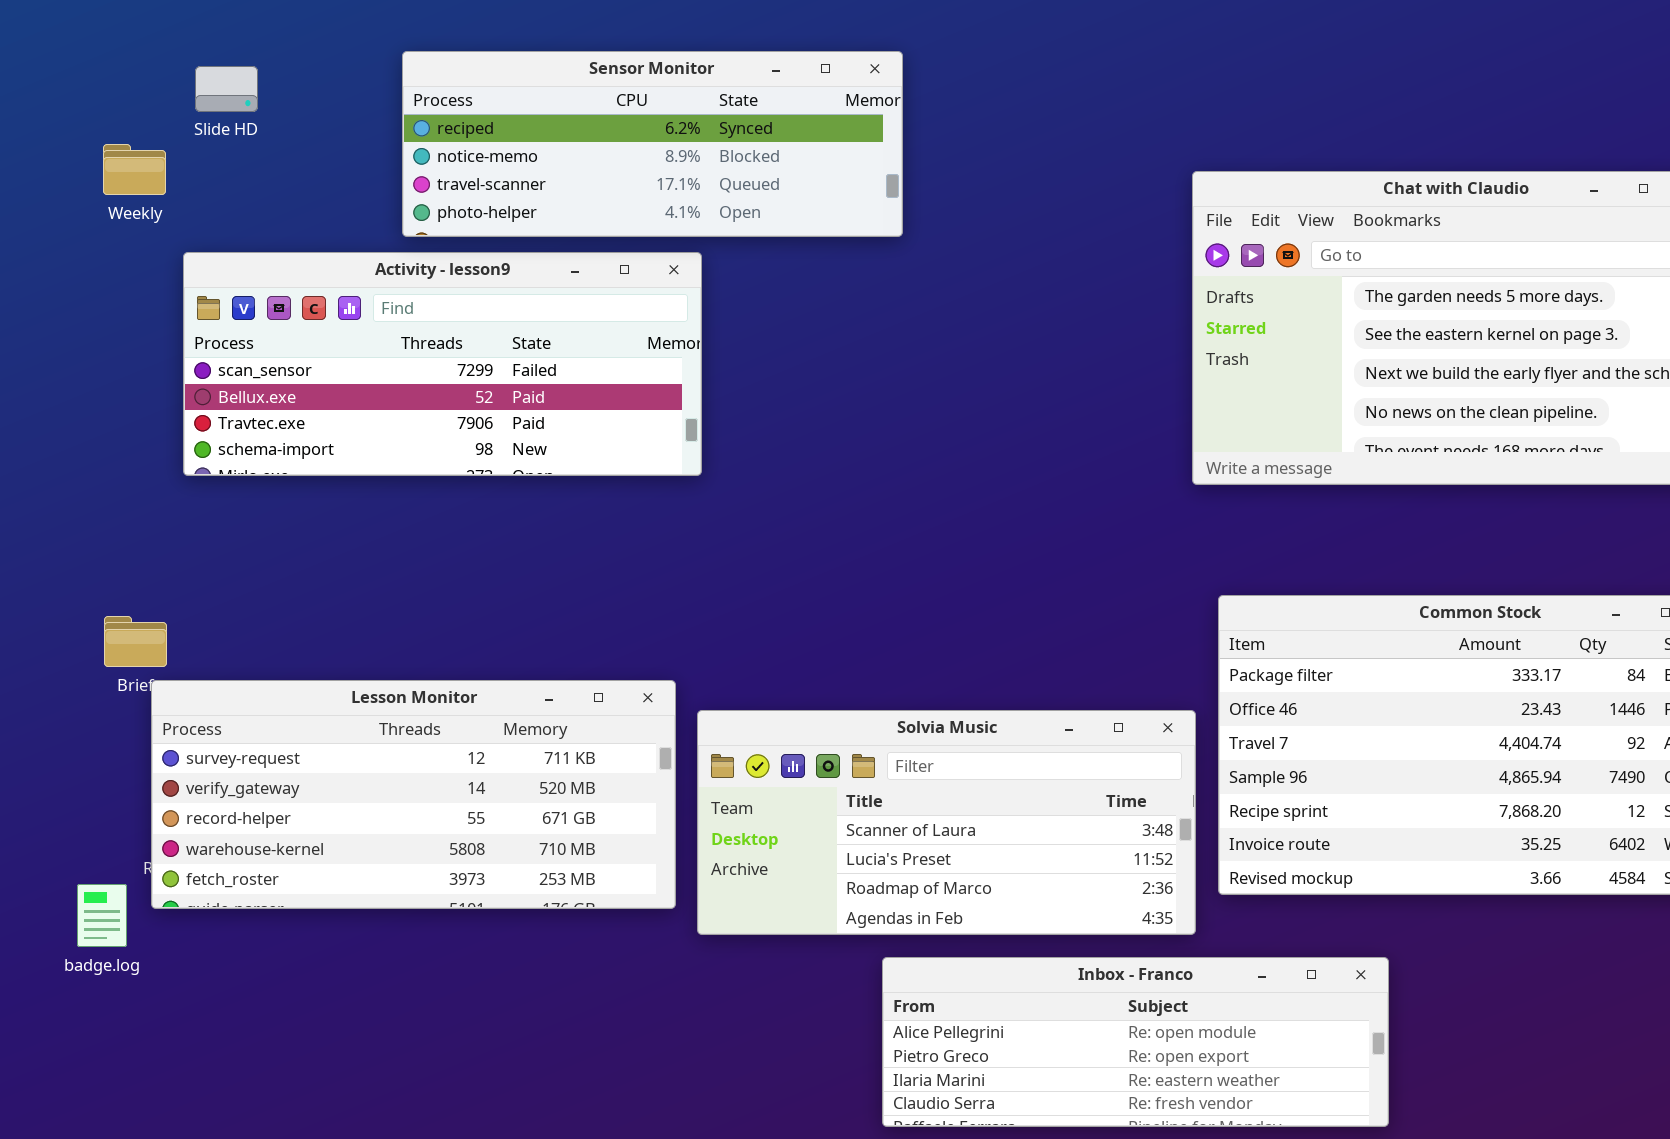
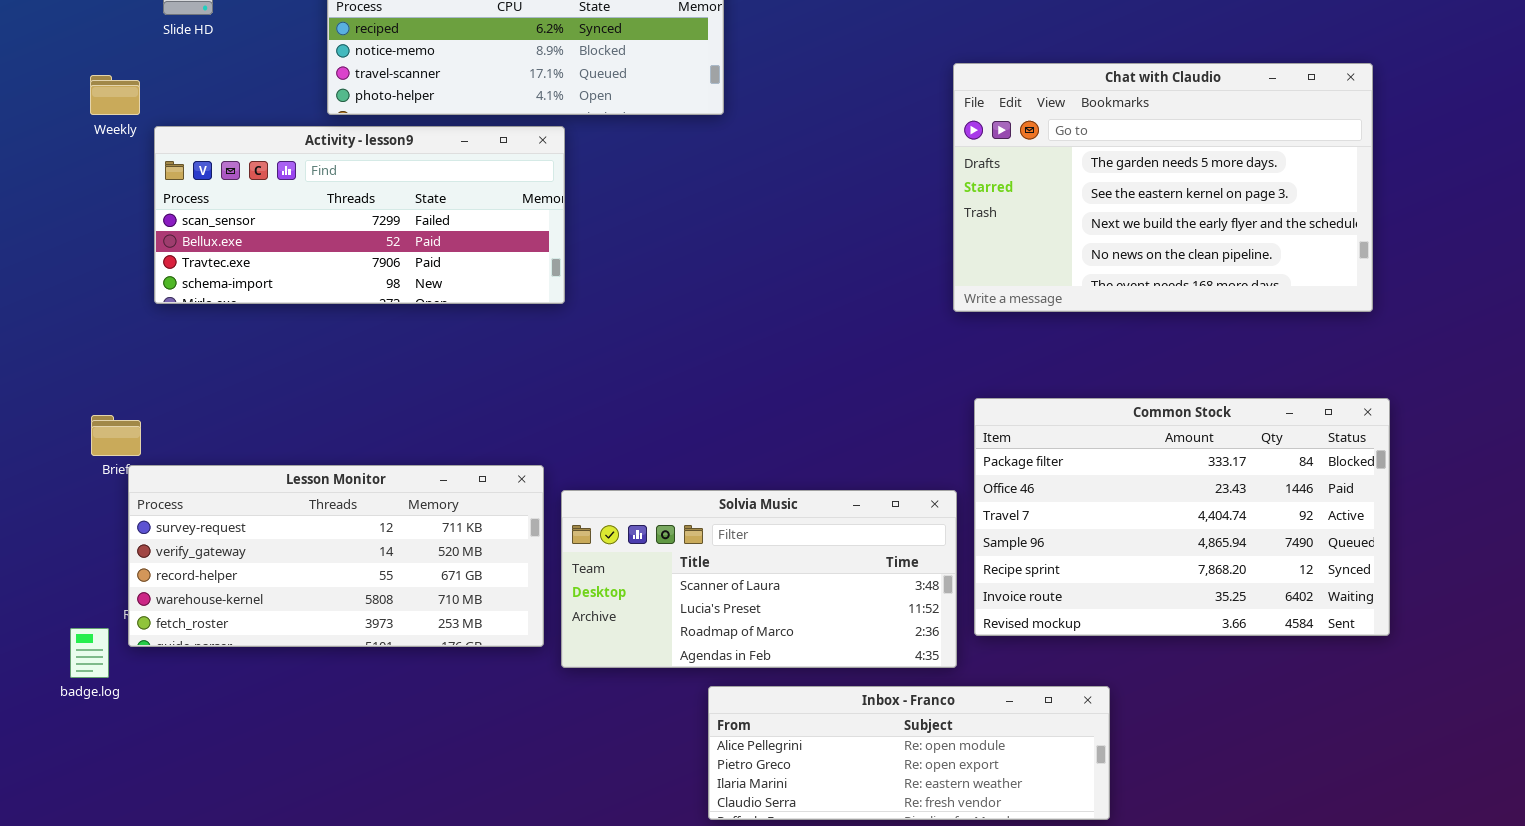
Weekly: [103,144,166,195] -> [90,75,140,115], moved

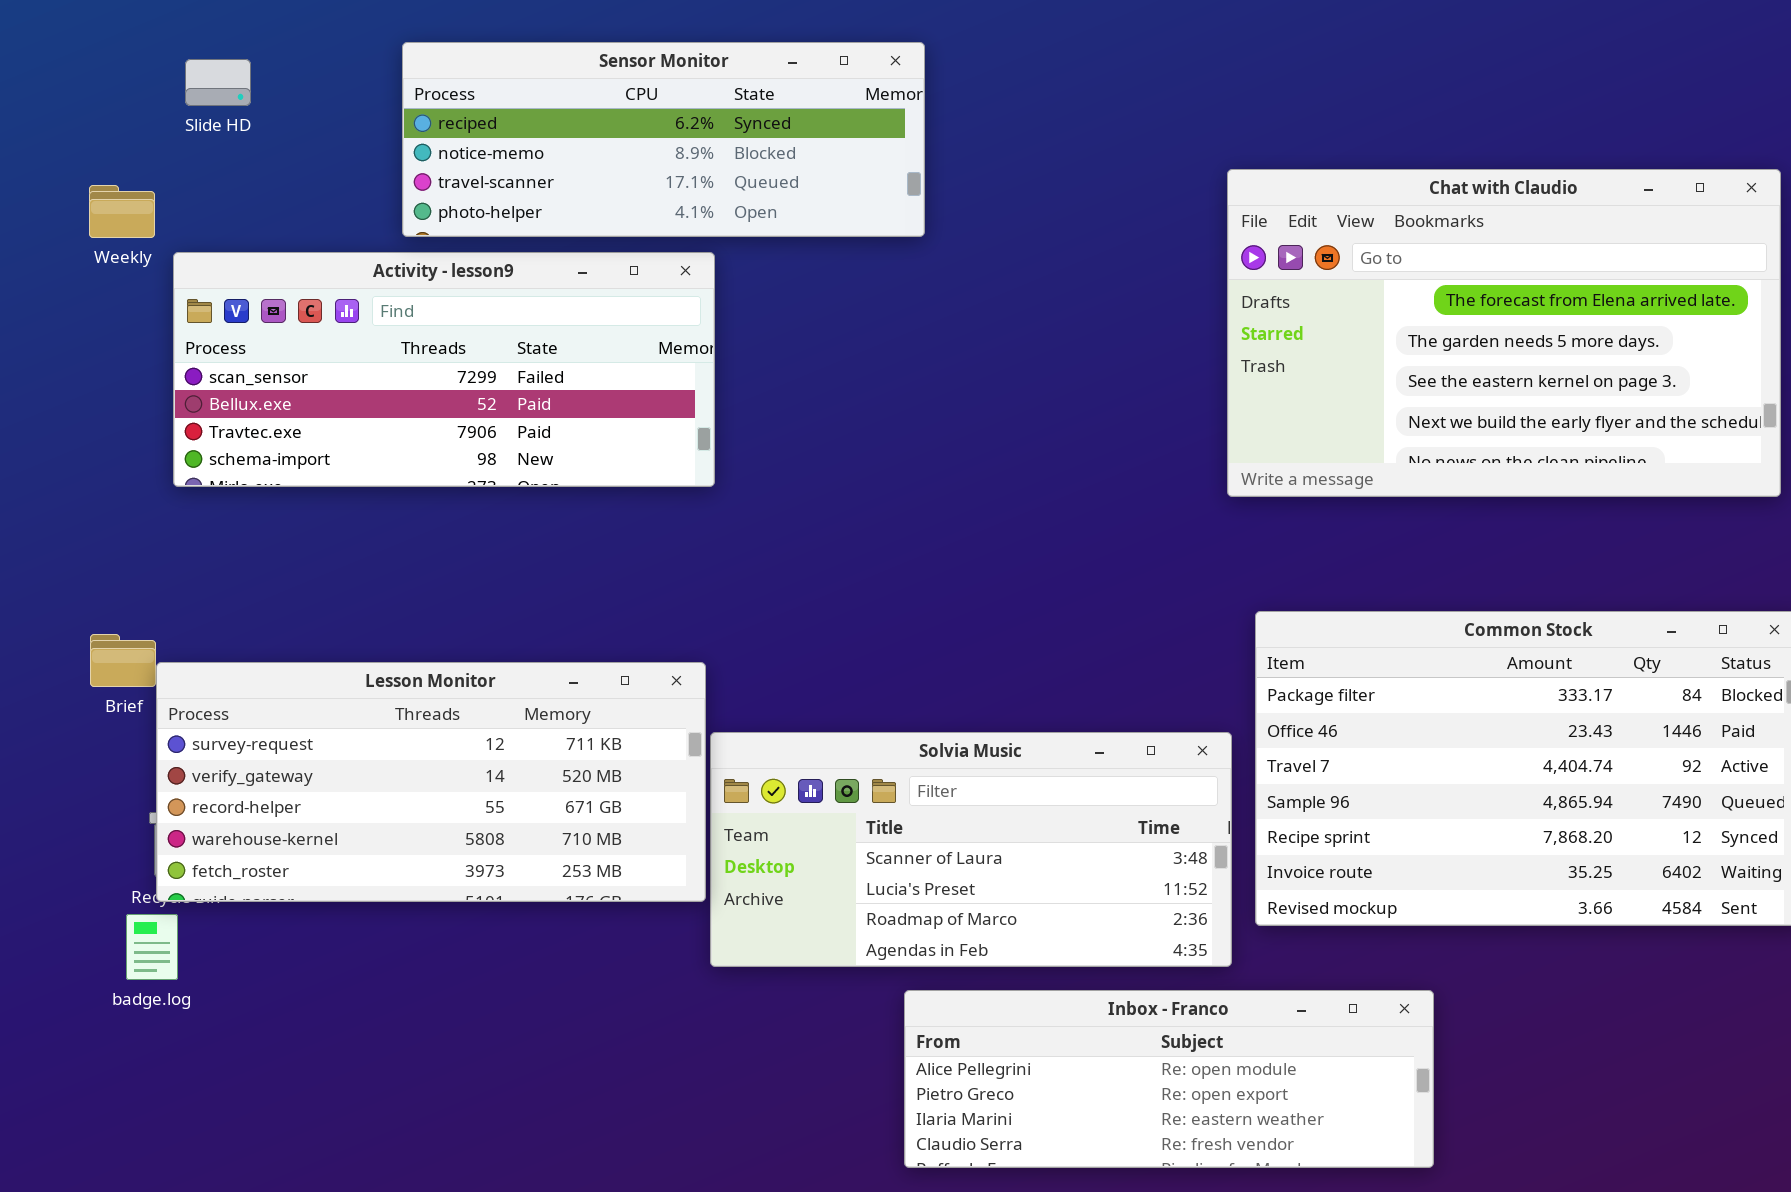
Chat with Claudio: [953,63,1373,312] -> [1227,169,1781,497], scrolled up 1 row
Lesson Monitor: [128,465,544,647] -> [156,662,706,902], moved
badge.log: [70,628,109,678] -> [126,914,178,980], moved

